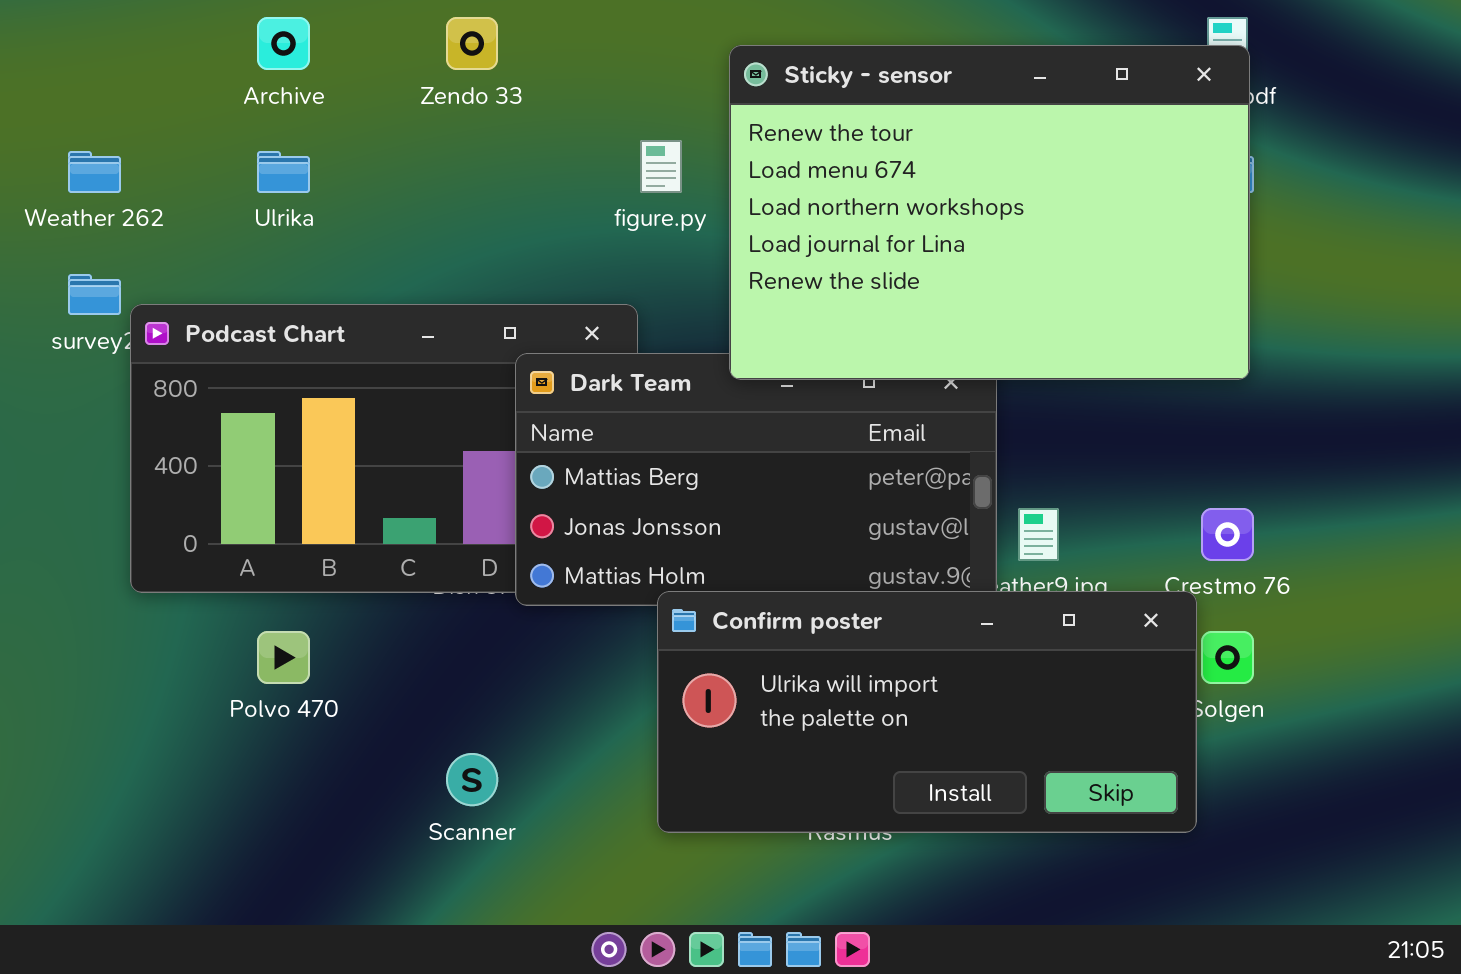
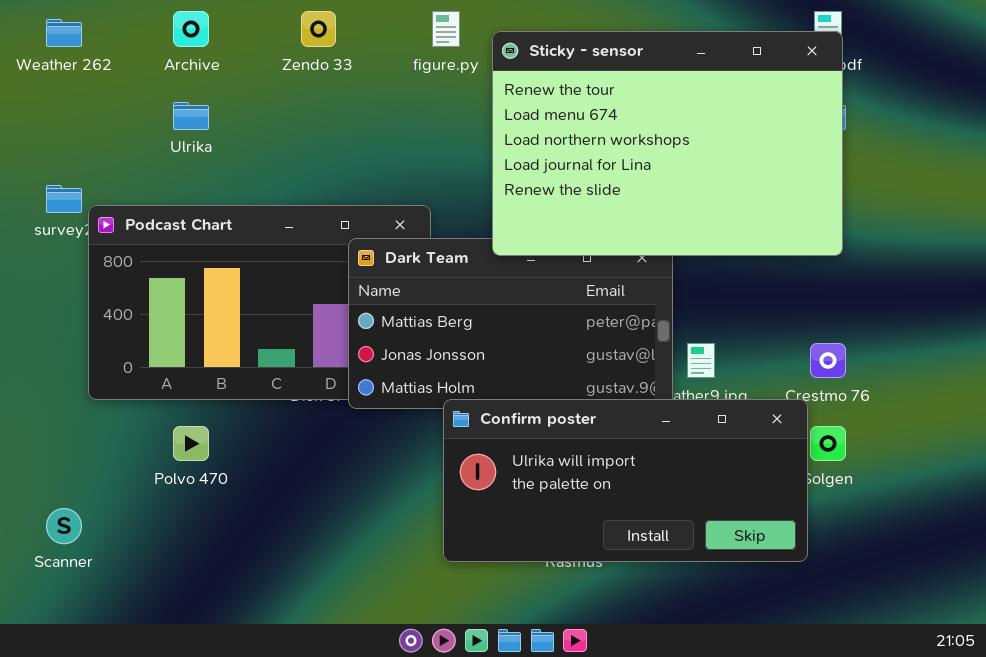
figure.py: [640,140,682,193] -> [432,11,460,47], moved
Weather 262: [68,151,121,193] -> [46,19,82,47], moved
Scanner: [446,753,498,806] -> [46,508,82,544], moved

